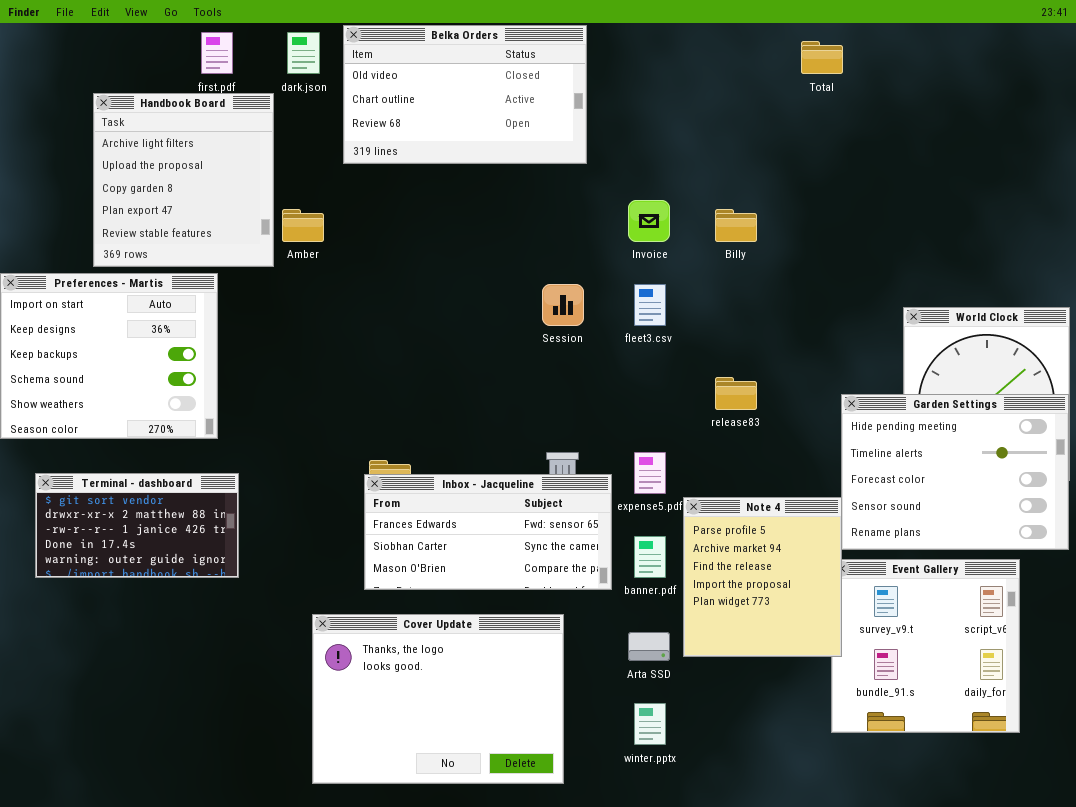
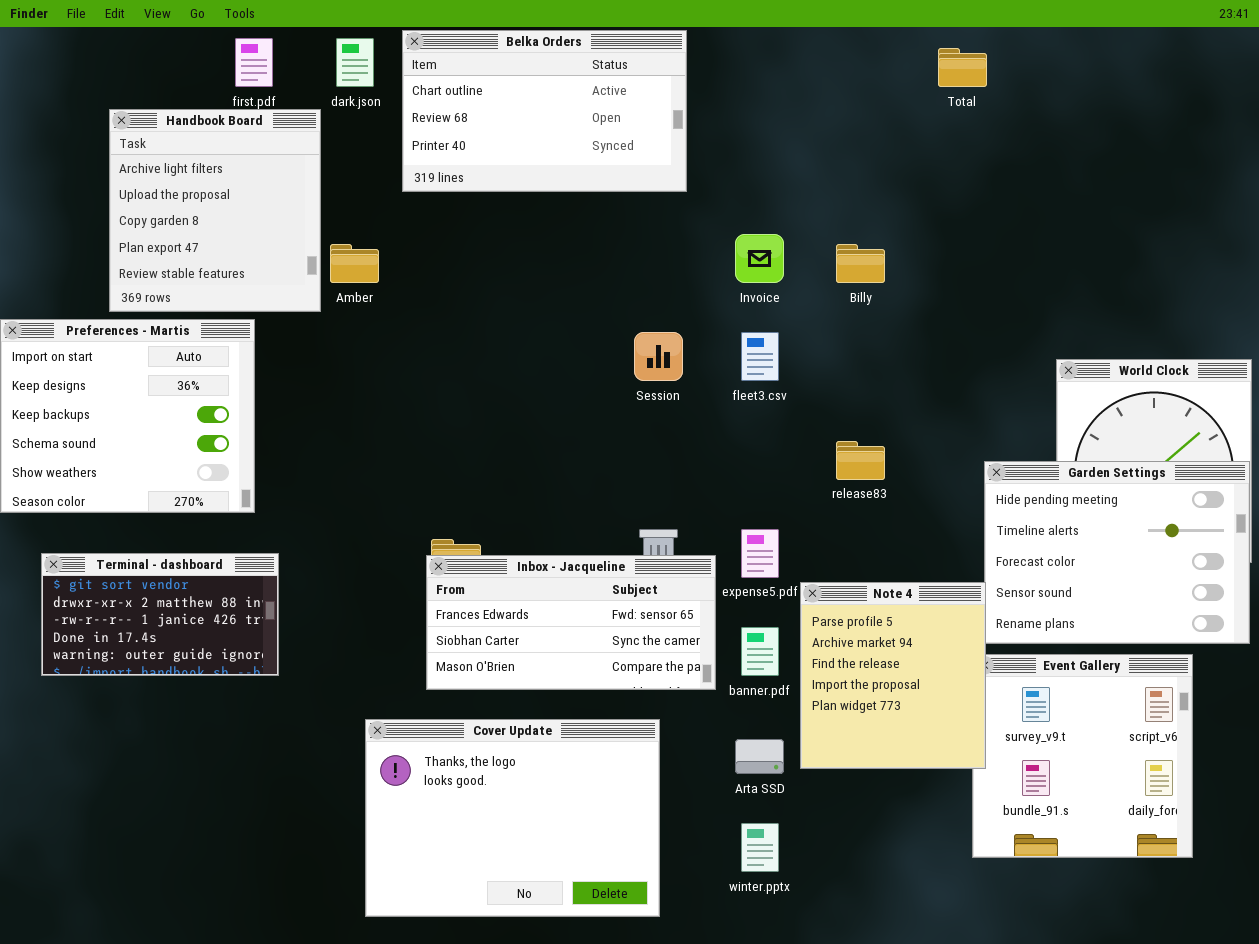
Belka Orders: [343,25,587,164] -> [402,30,687,192], scrolled down 1 row

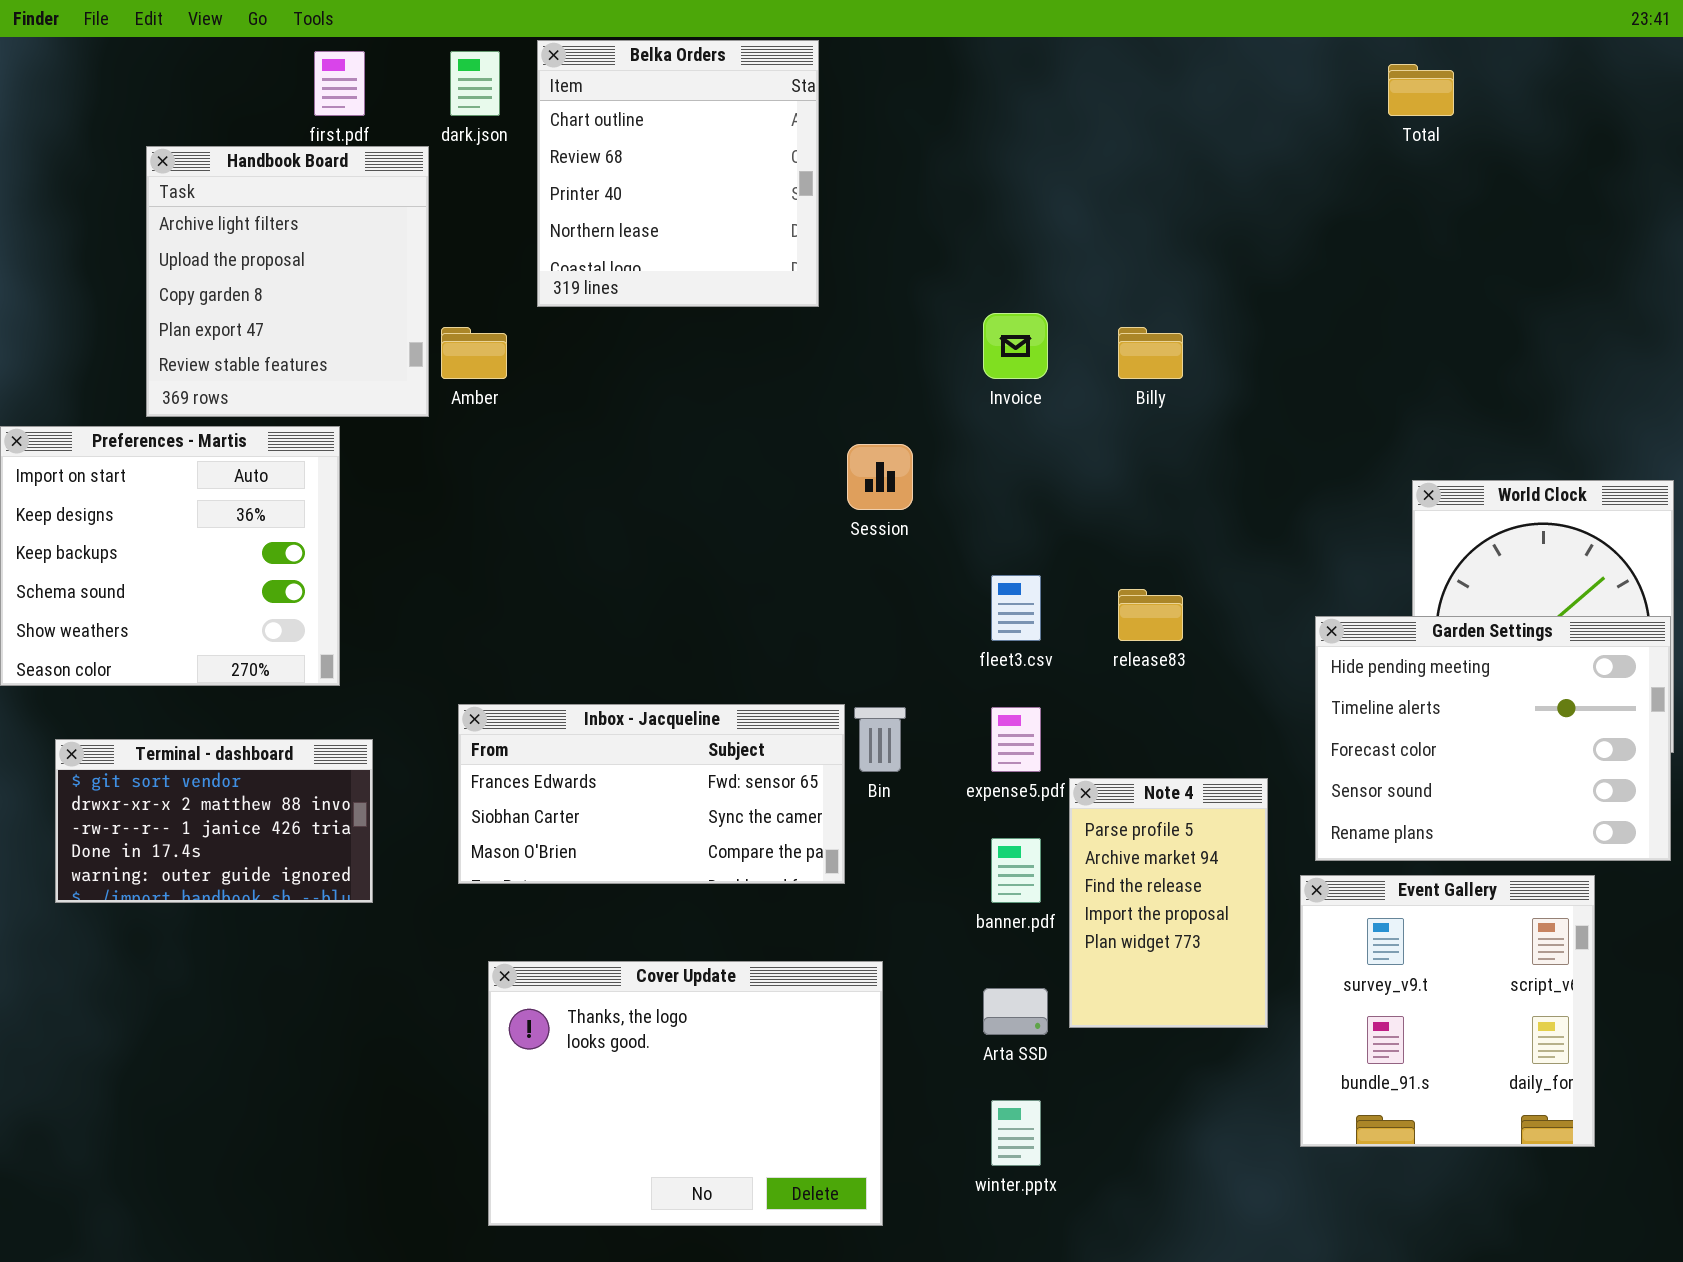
Belka Orders: [402,30,687,192] -> [537,40,819,307], resized
Total: [938,48,987,87] -> [1388,64,1454,116], moved
fleet3.csv: [741,332,779,381] -> [991,575,1041,641], moved
Inbox - Jacqueline: [426,555,716,690] -> [458,704,845,884], moved
Note 4: [800,582,986,769] -> [1069,778,1268,1028], resized

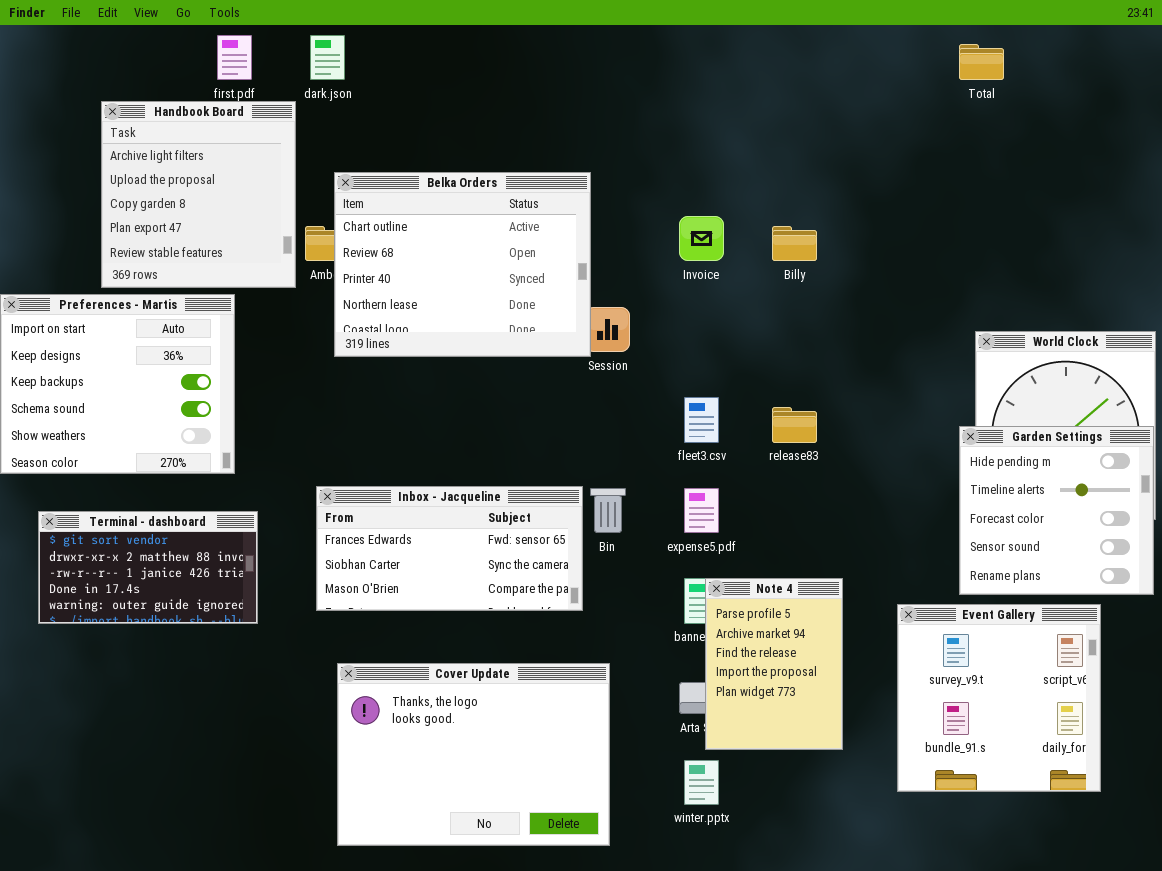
Belka Orders: [537,40,819,307] -> [334,172,591,357], moved, resized
Garden Settings: [1315,616,1671,861] -> [959,426,1154,595], resized
Note 4: [1069,778,1268,1028] -> [705,578,843,750], moved

